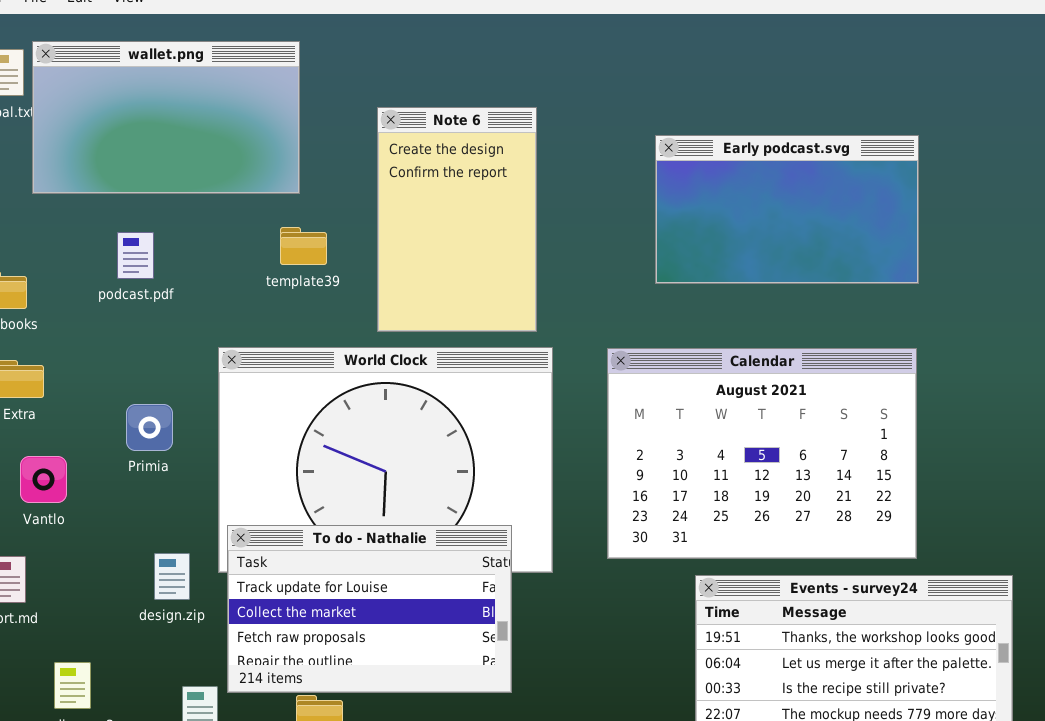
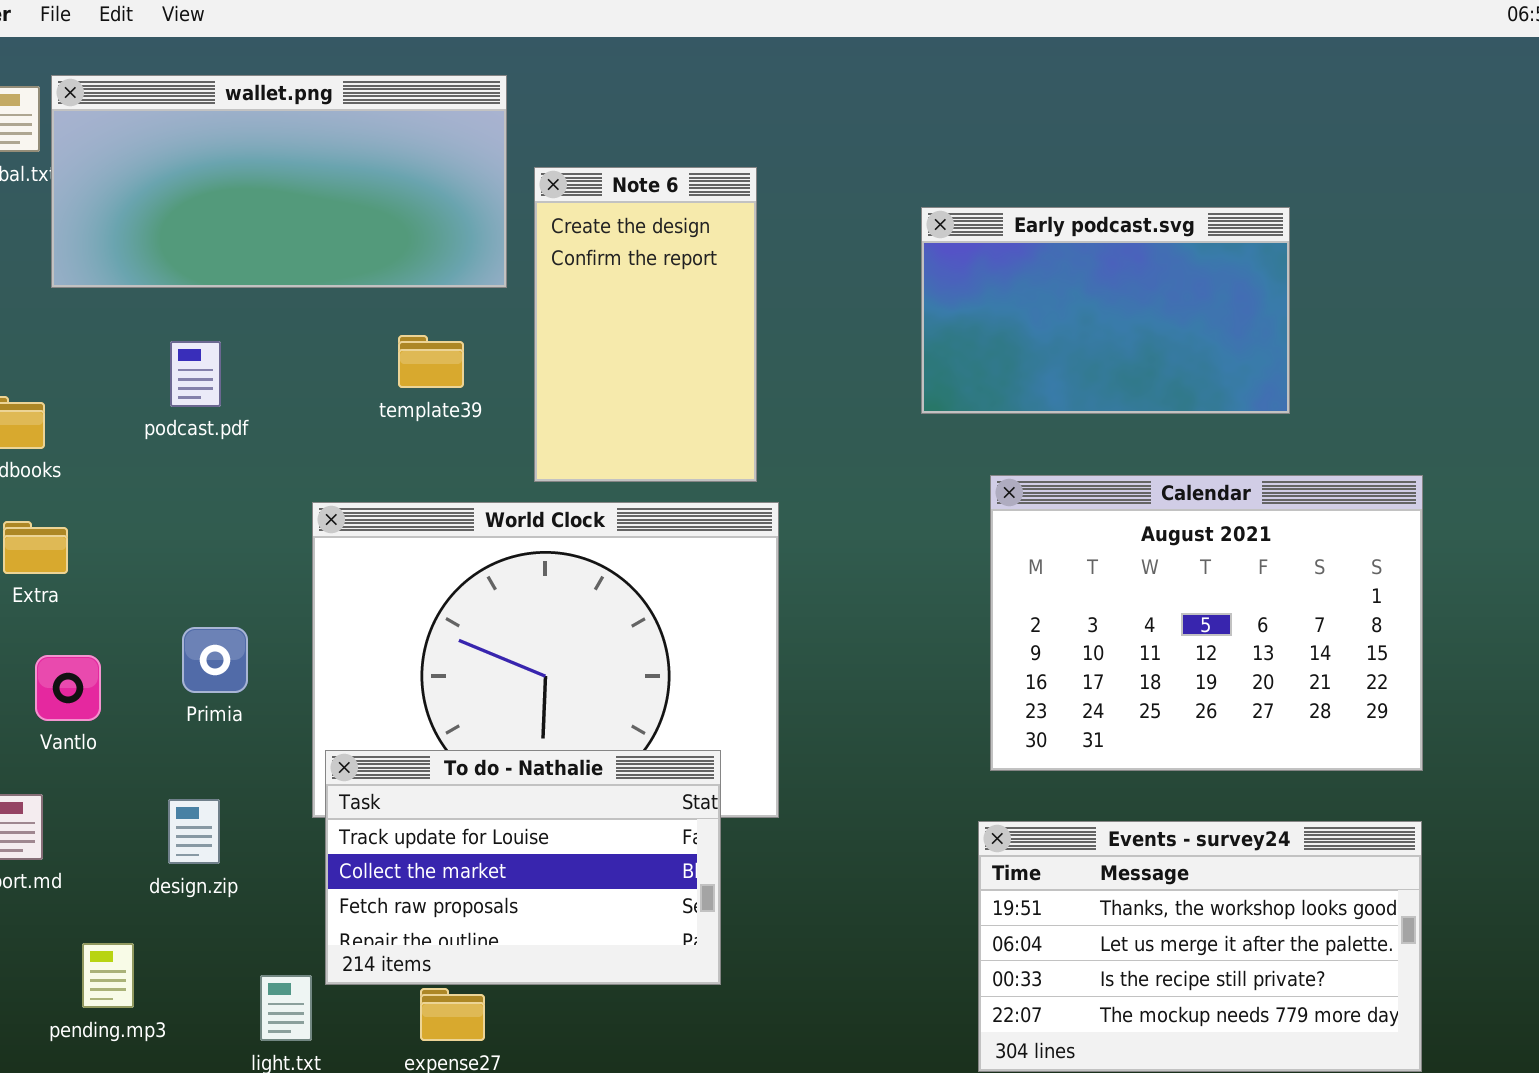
wallet.png: [32,41,300,194] -> [51,75,507,288], resized
Calendar: [607,348,917,559] -> [990,475,1423,771], moved
Primia: [126,404,173,451] -> [182,627,248,693], moved
design.zip: [154,553,190,600] -> [168,799,220,864], moved

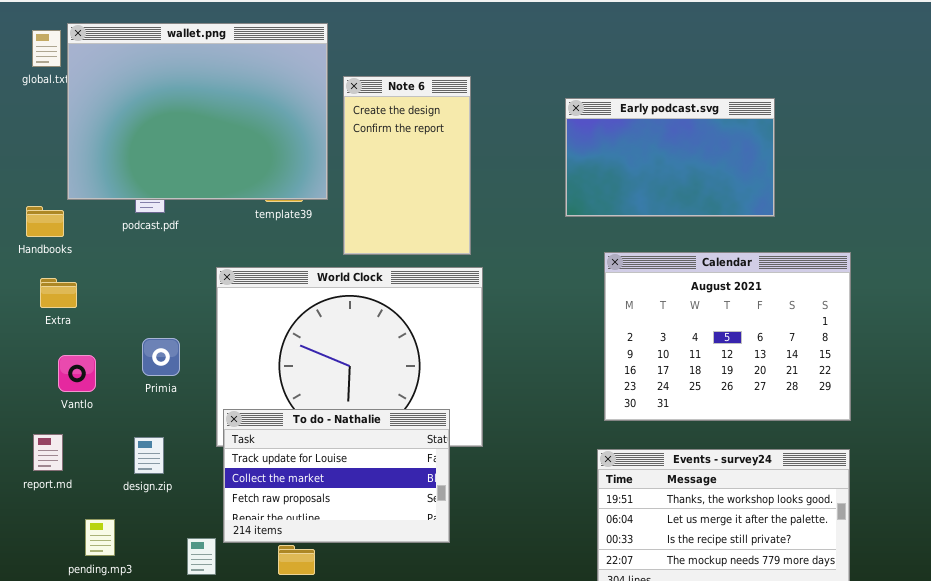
wallet.png: [51,75,507,288] -> [67,23,328,200], resized

